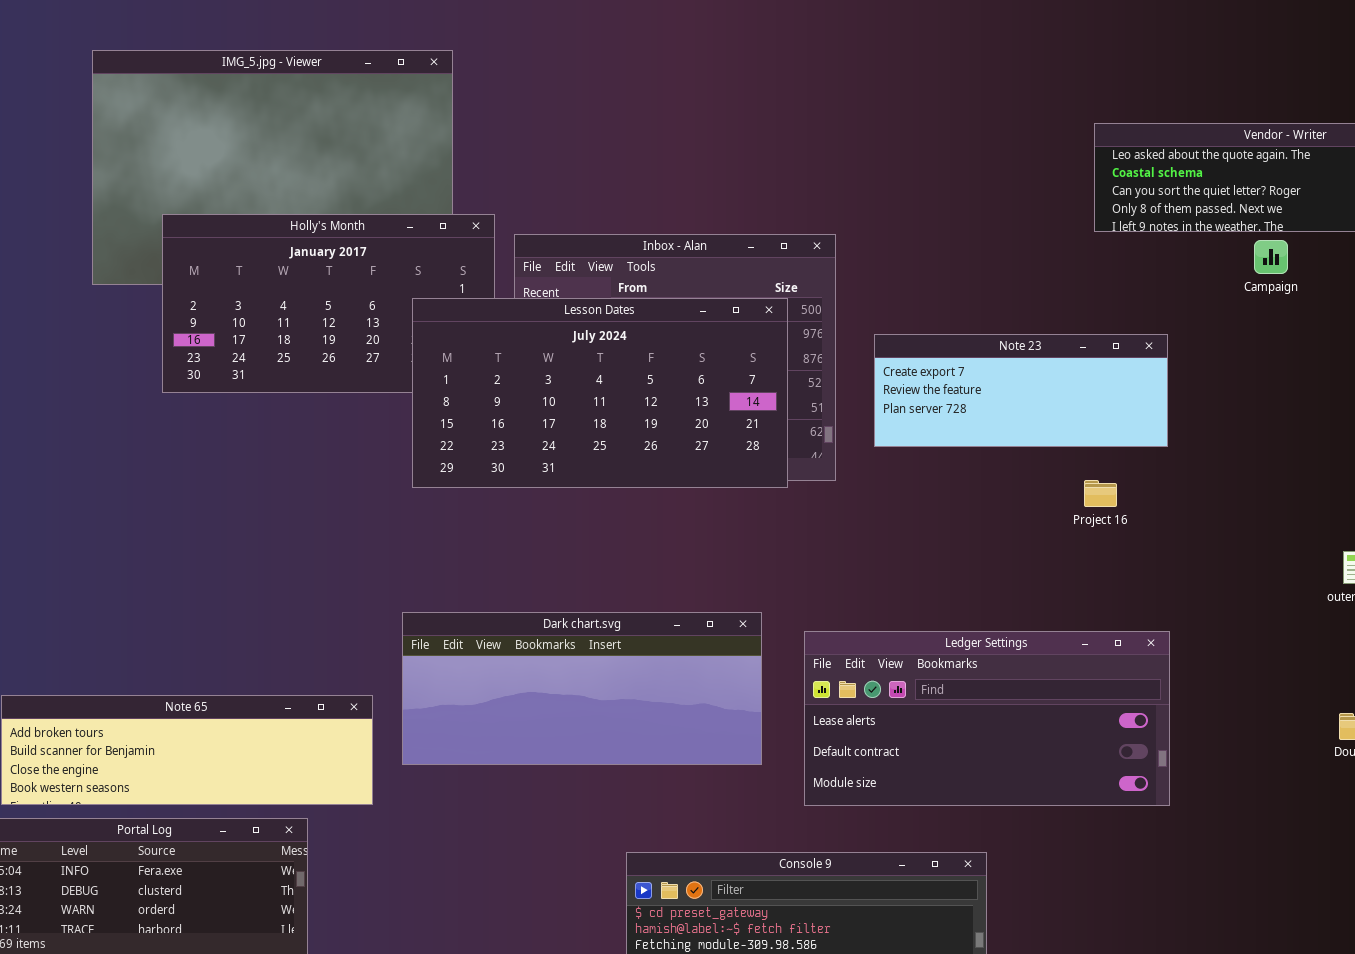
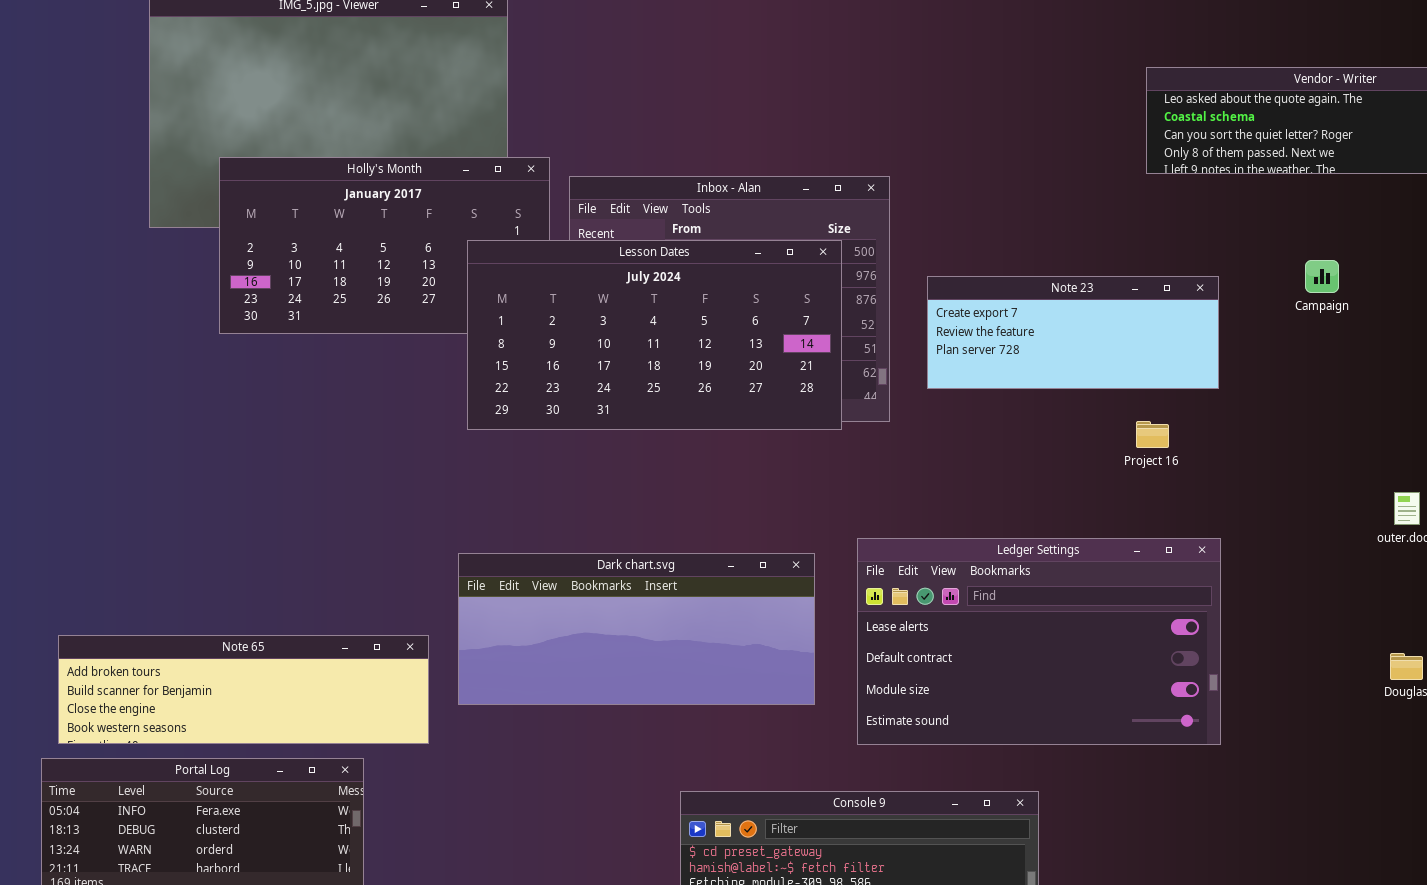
Campaign: [1254,240,1288,274] -> [1305,260,1339,293], moved
Ledger Settings: [804,631,1170,806] -> [857,538,1221,745], resized

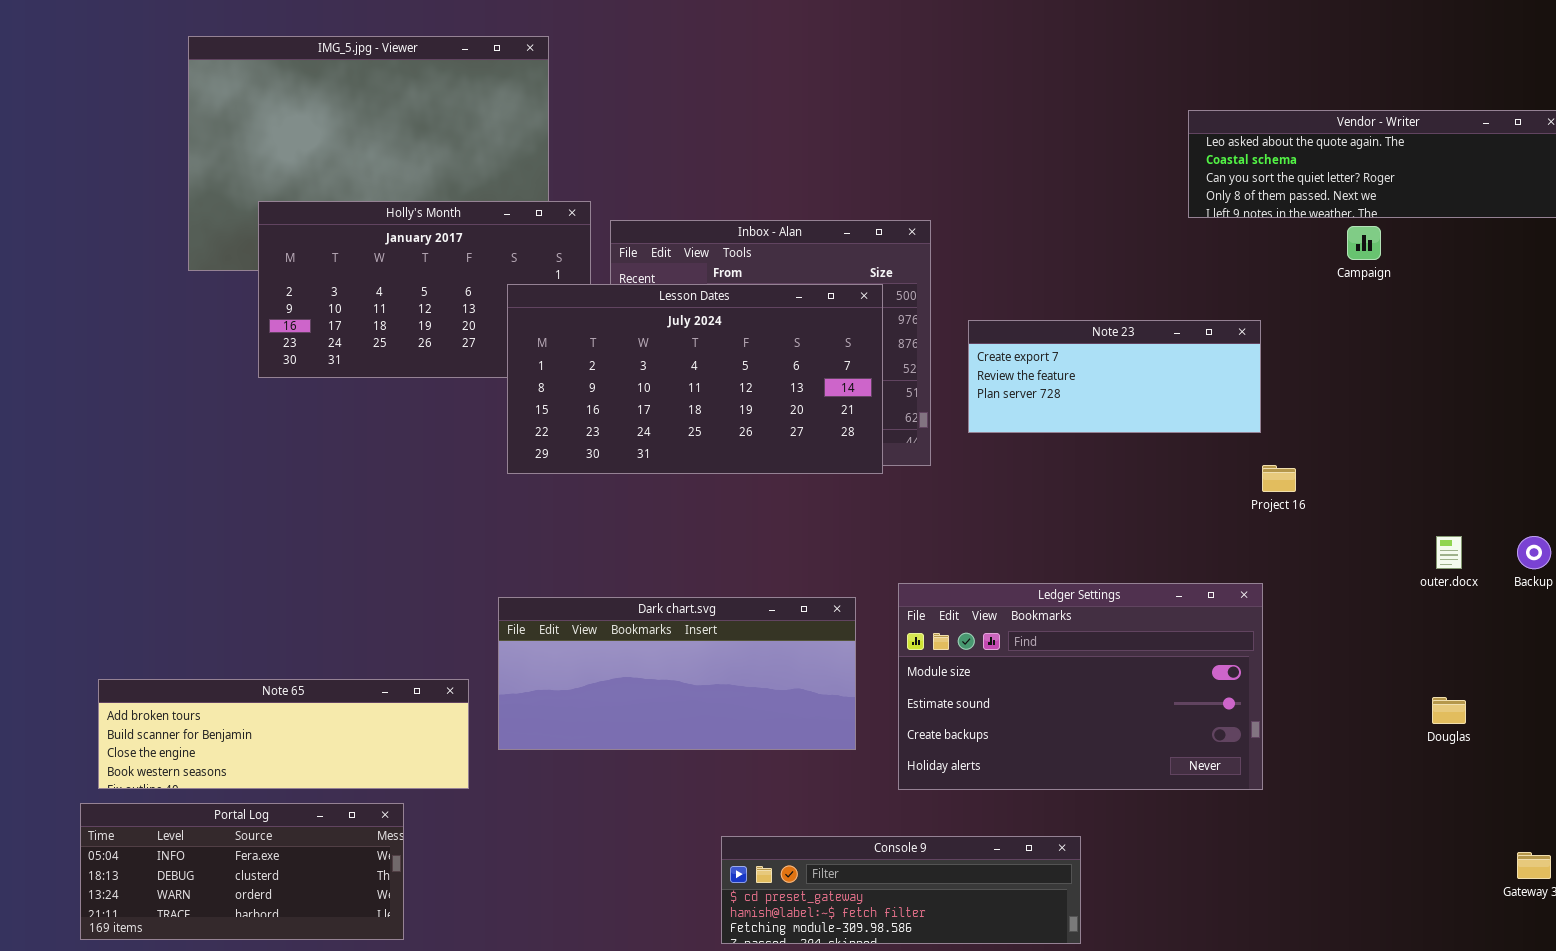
Campaign: [1305,260,1339,293] -> [1347,226,1381,260], moved
Project 16: [1136,421,1169,448] -> [1262,465,1296,492], moved
Ledger Settings: [857,538,1221,745] -> [898,583,1263,790], scrolled down 2 rows

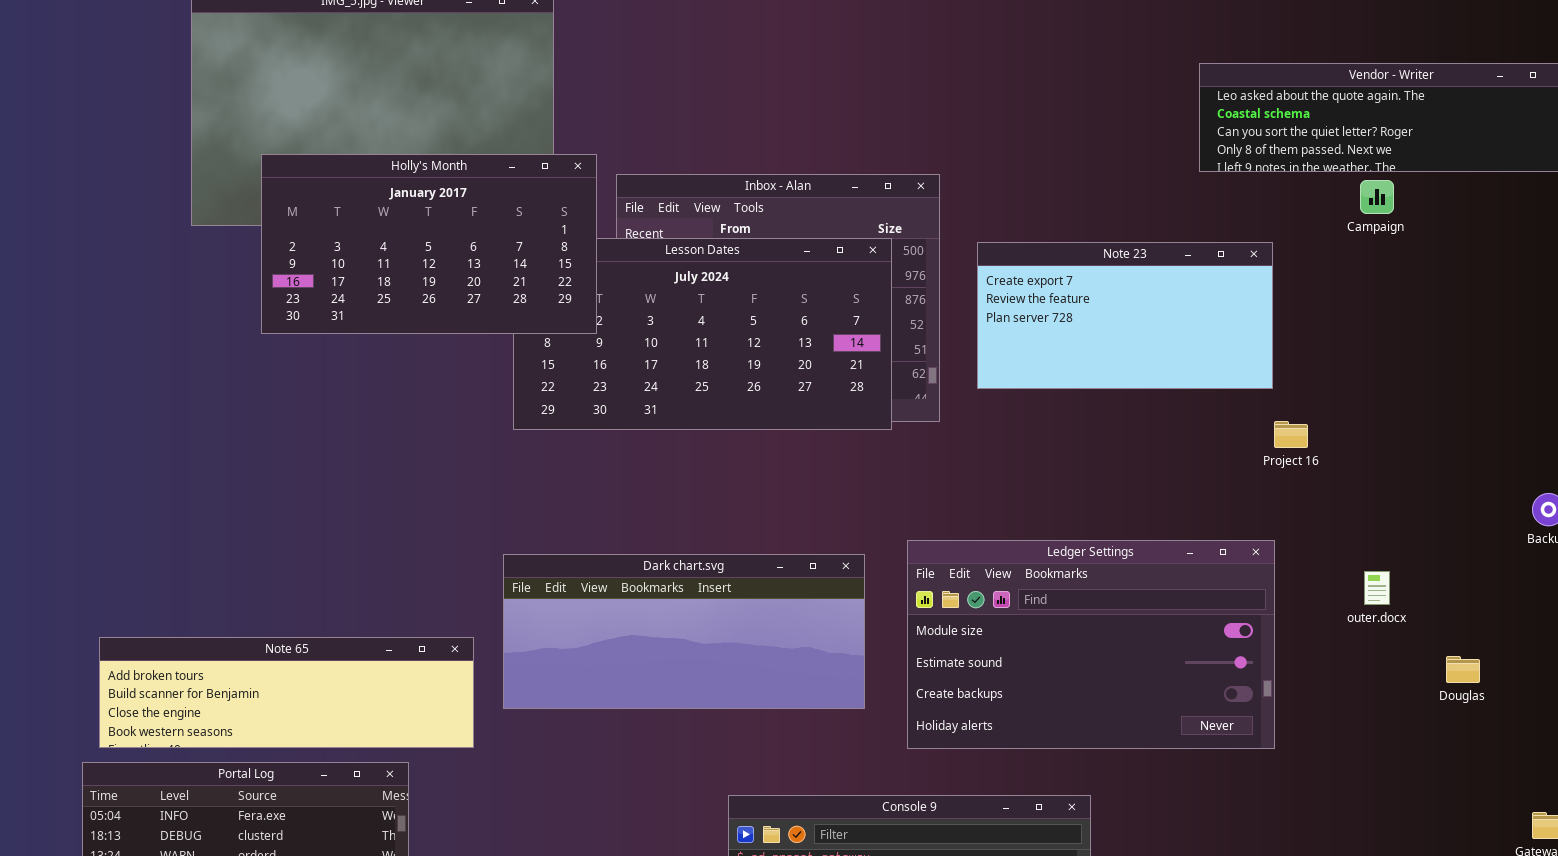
Holly's Month: [258,201,591,378] -> [261,154,597,334], raised
Note 23: [968,320,1261,433] -> [977,242,1273,389], resized
outer.docx: [1436,536,1462,569] -> [1364,571,1390,605], moved

